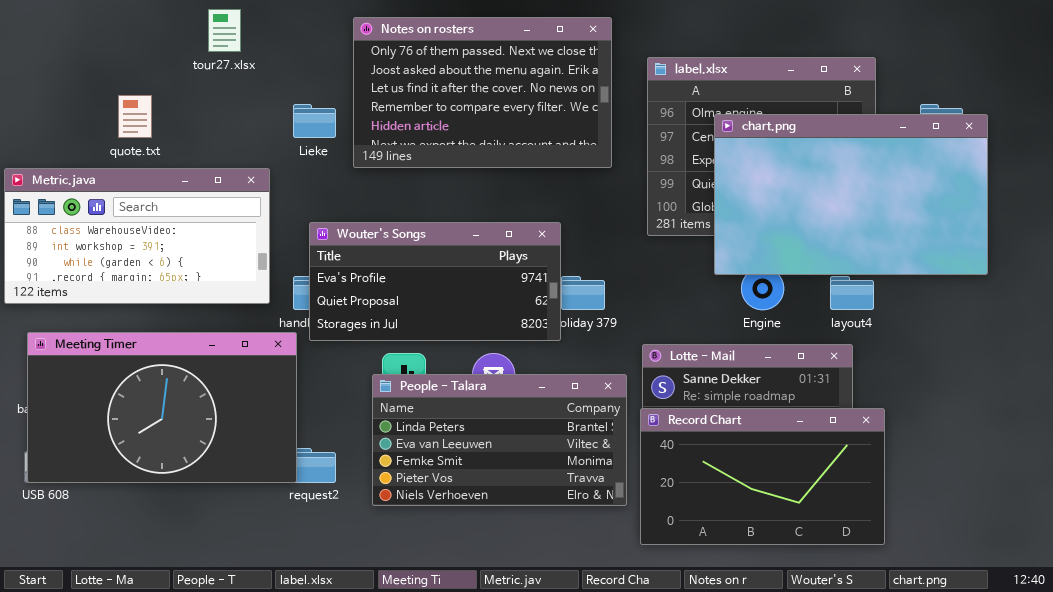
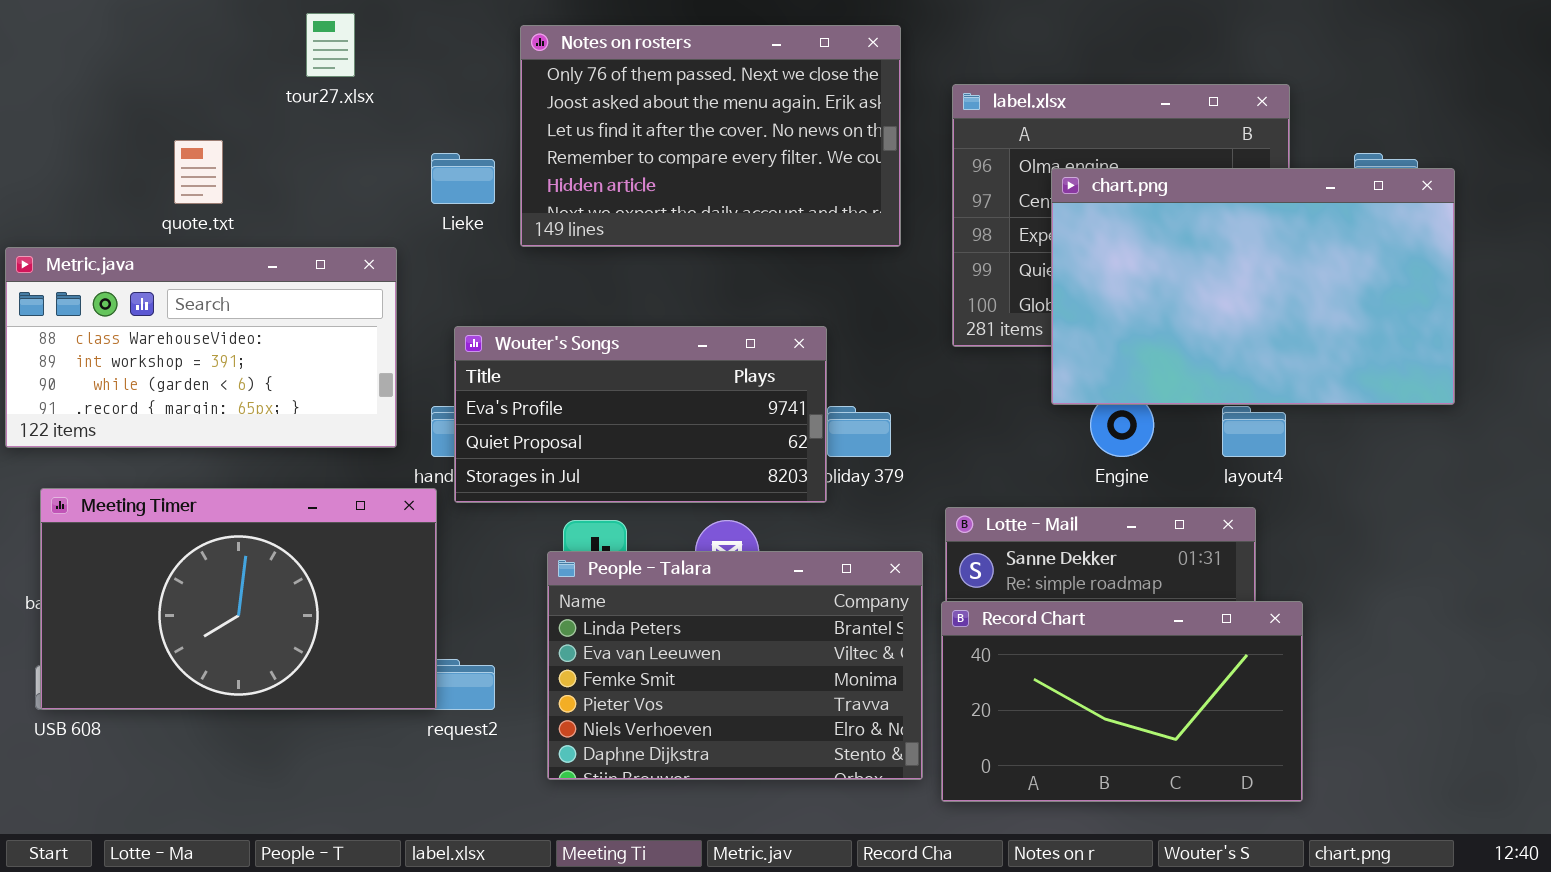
People - Talara: [372,374,627,506] -> [547,551,923,780], resized

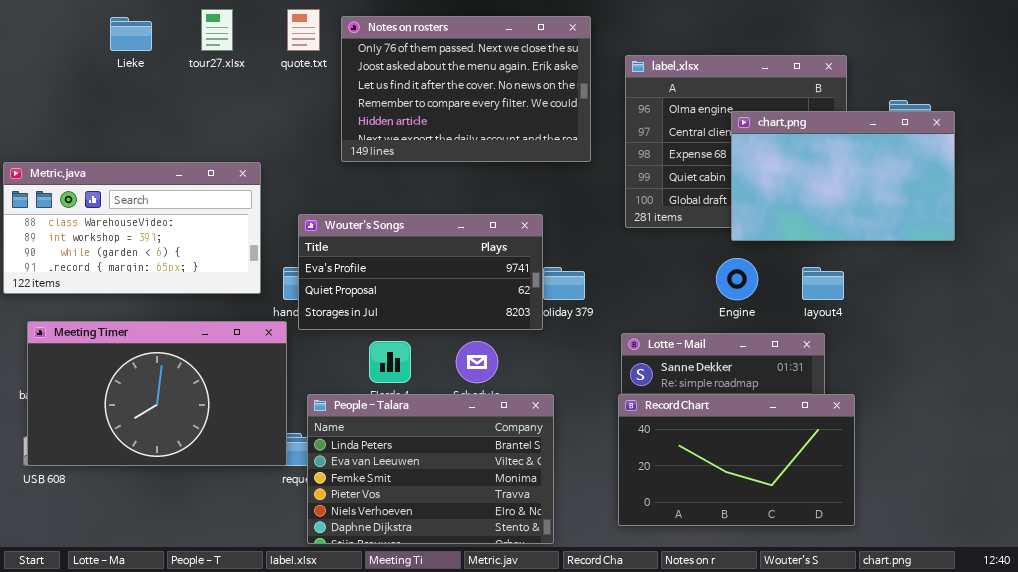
quote.txt: [174,140,223,204] -> [287,9,320,51], moved
Lieke: [431,153,495,204] -> [110,17,152,51], moved
chart.png: [1051,168,1455,405] -> [731,111,955,241], resized
People - Talara: [547,551,923,780] -> [307,394,554,544], moved

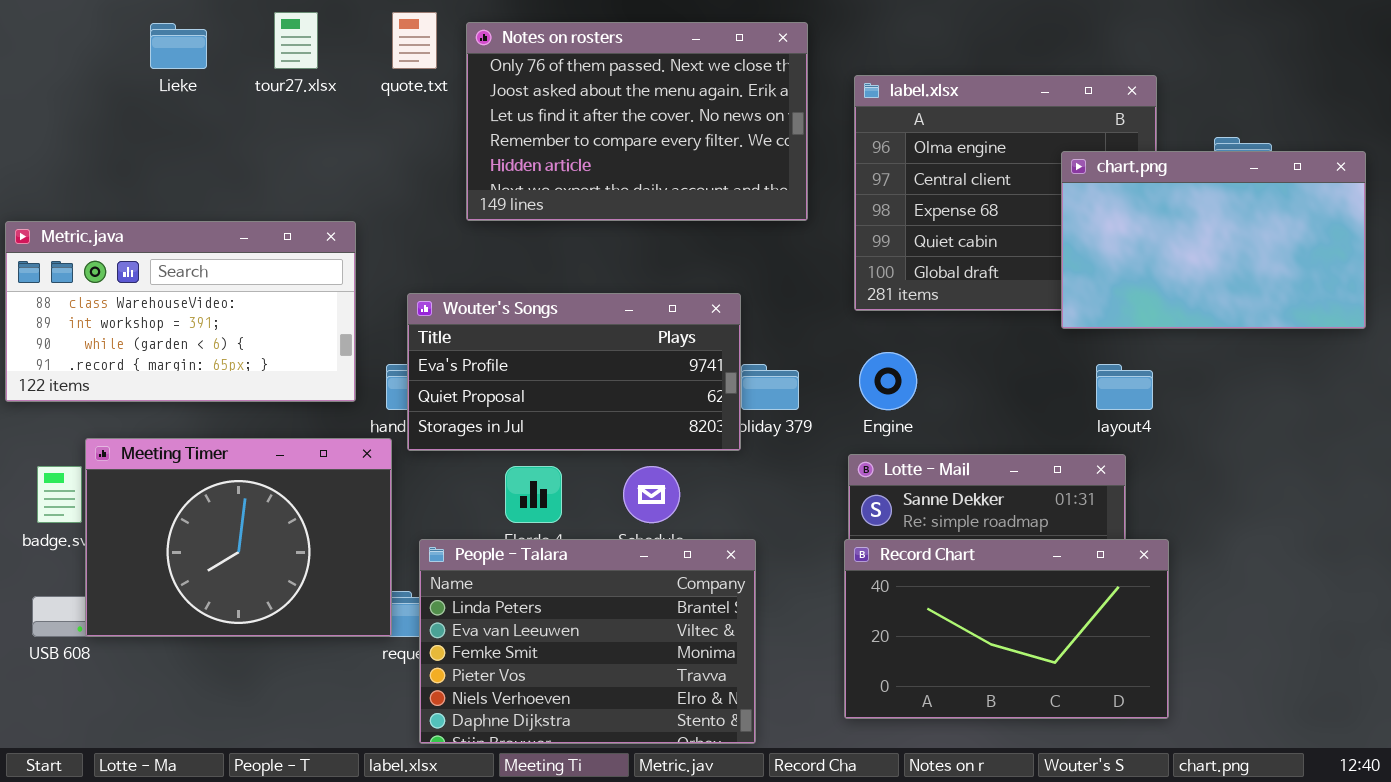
chart.png: [731,111,955,241] -> [1061,151,1366,329], moved
Engine: [716,258,758,300] -> [859,352,917,410], moved
Meeting Timer: [27,321,287,466] -> [85,438,392,637], resized

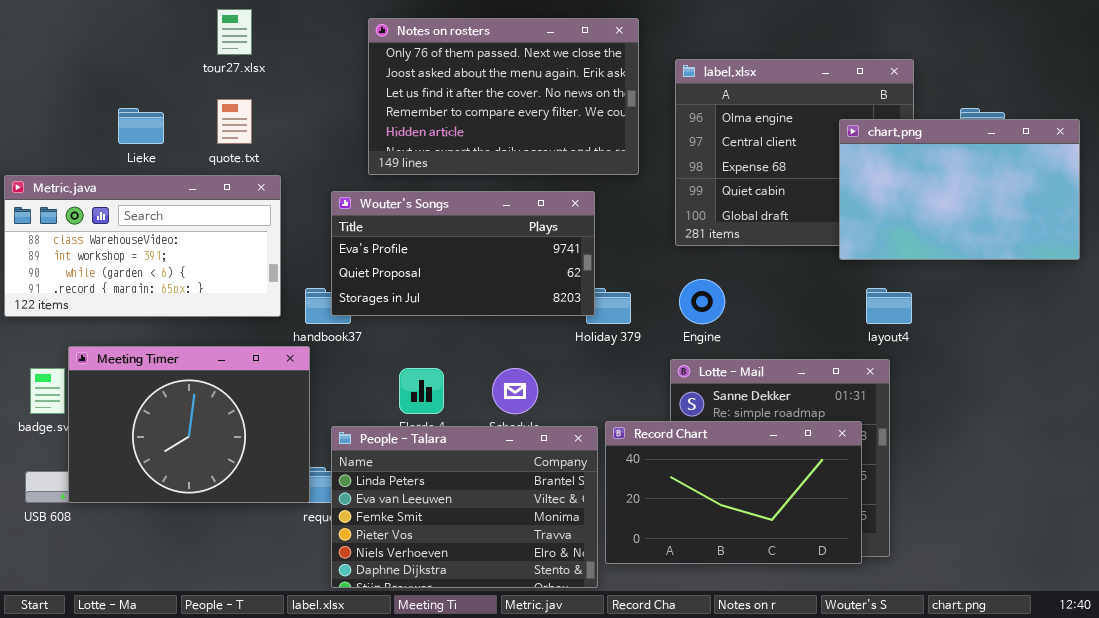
quote.txt: [392,12,437,69] -> [217,99,252,144], moved
Lieke: [150,23,207,69] -> [118,108,164,144], moved
Wouter's Songs: [407,293,741,451] -> [331,191,595,316], moved
Record Chart: [844,539,1169,719] -> [605,421,862,564], moved

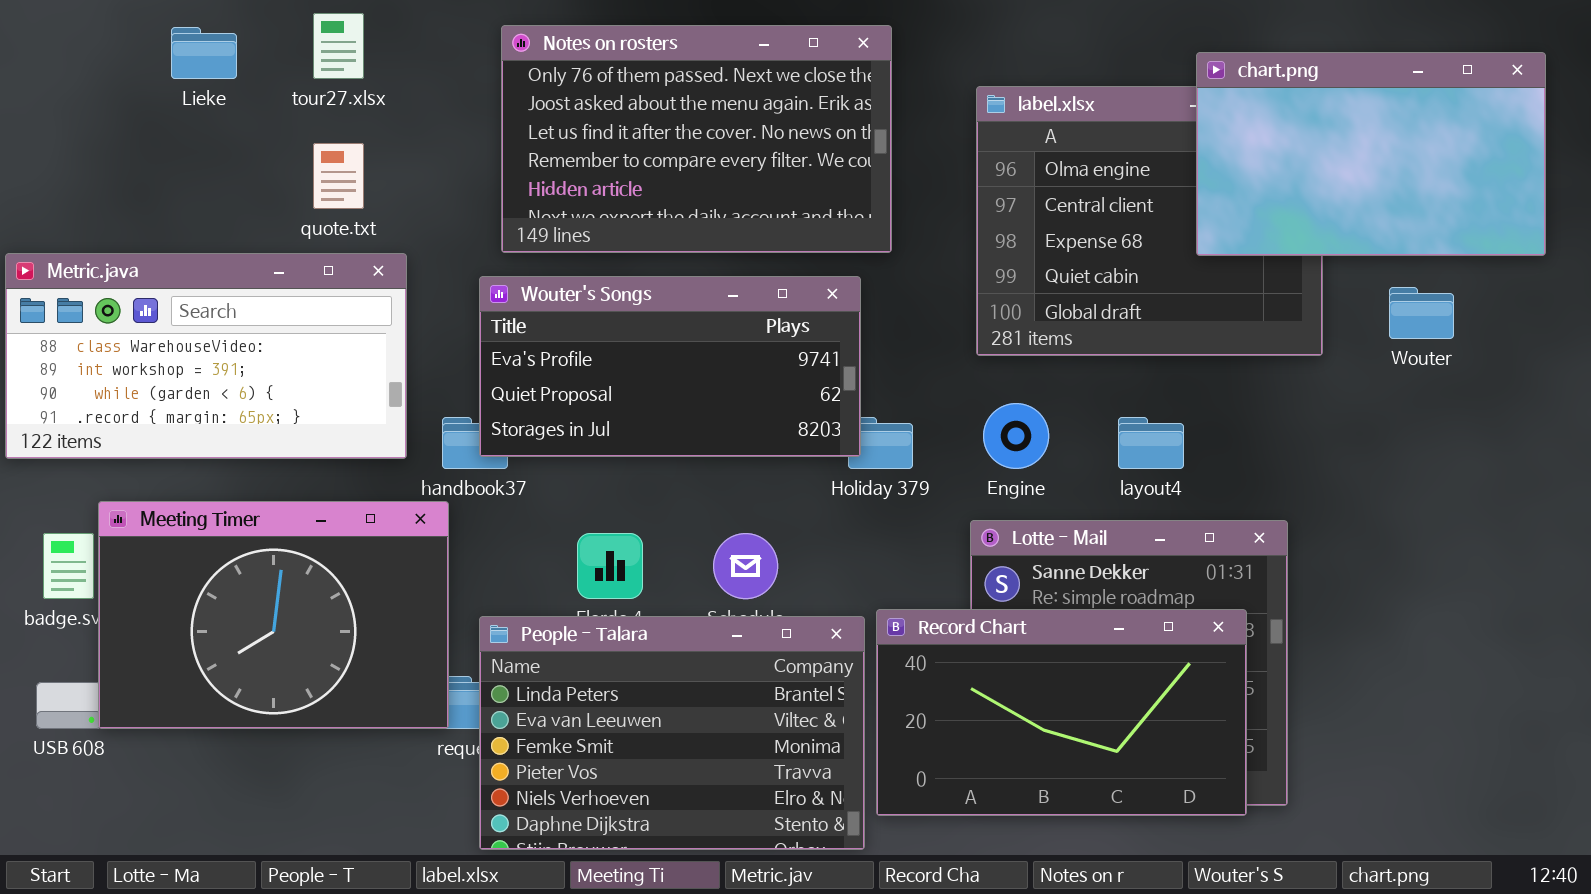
Notes on rosters: [368,18,639,175] -> [501,25,892,253], moved
Lieke: [118,108,164,144] -> [171,27,237,79], moved
chart.png: [839,119,1080,260] -> [1196,52,1546,256], moved
layout4: [866,288,912,324] -> [1118,417,1184,469], moved

